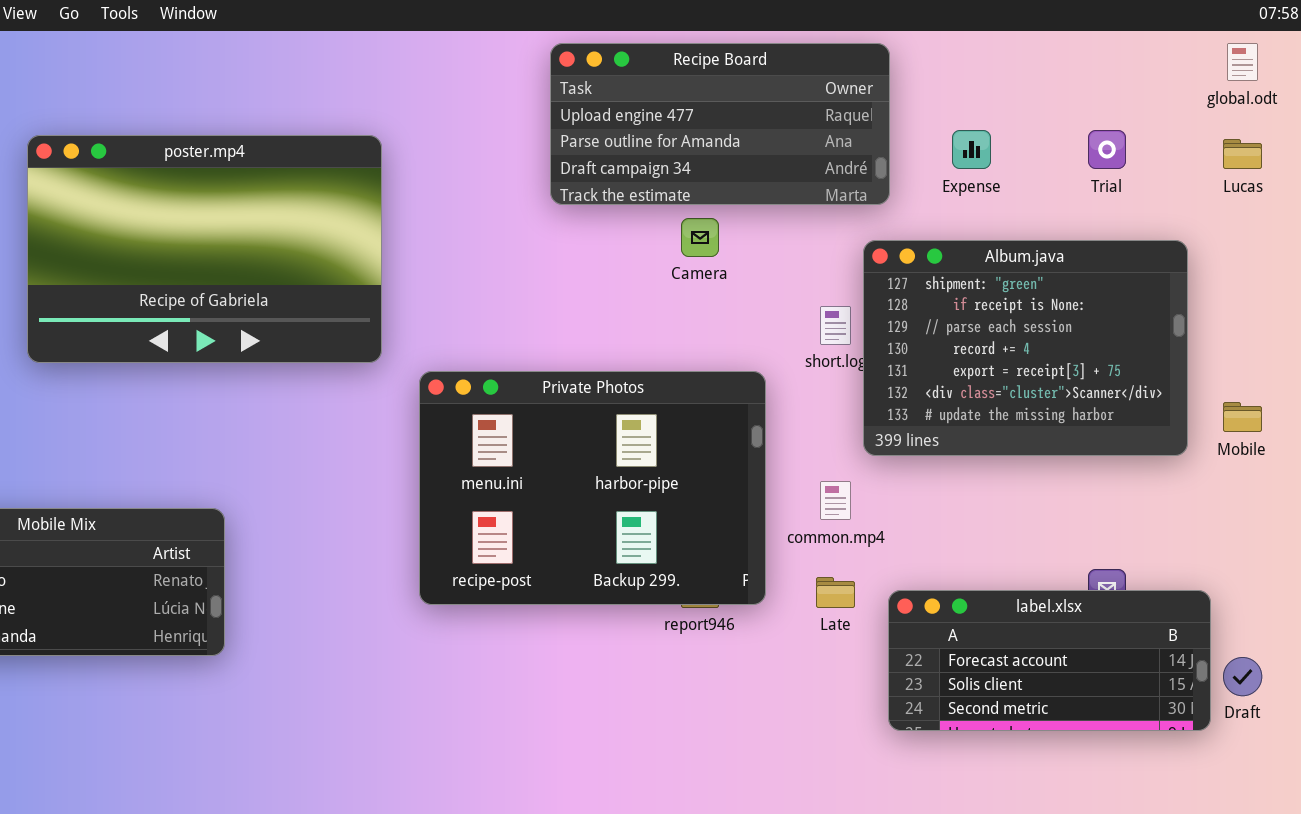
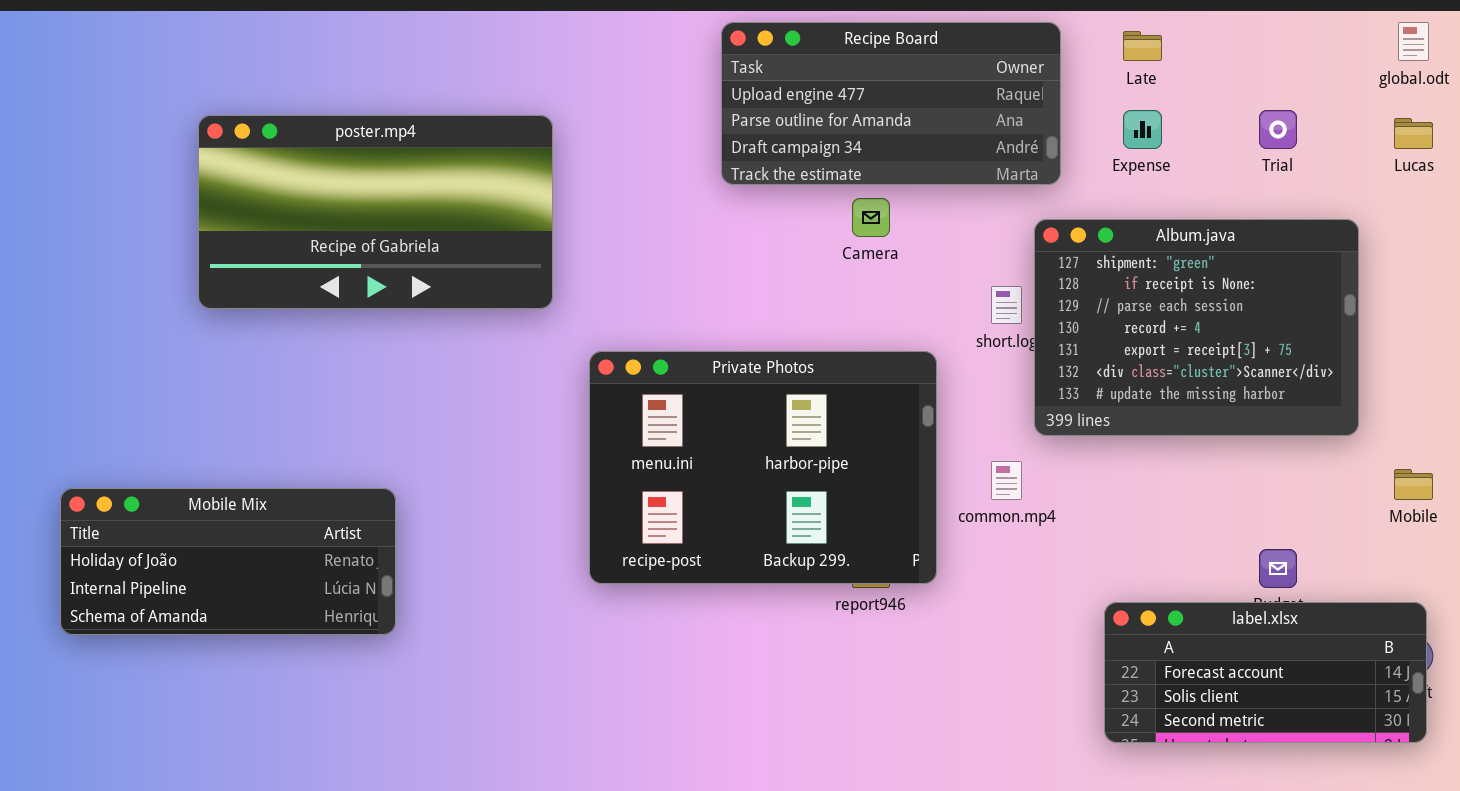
poster.mp4: [27,135,382,363] -> [198,115,553,309], resized
Mobile: [1223,402,1262,432] -> [1394,469,1433,500], moved
Late: [816,577,855,608] -> [1123,31,1162,61], moved
label.xlsx: [888,590,1211,731] -> [1104,602,1427,743], moved

